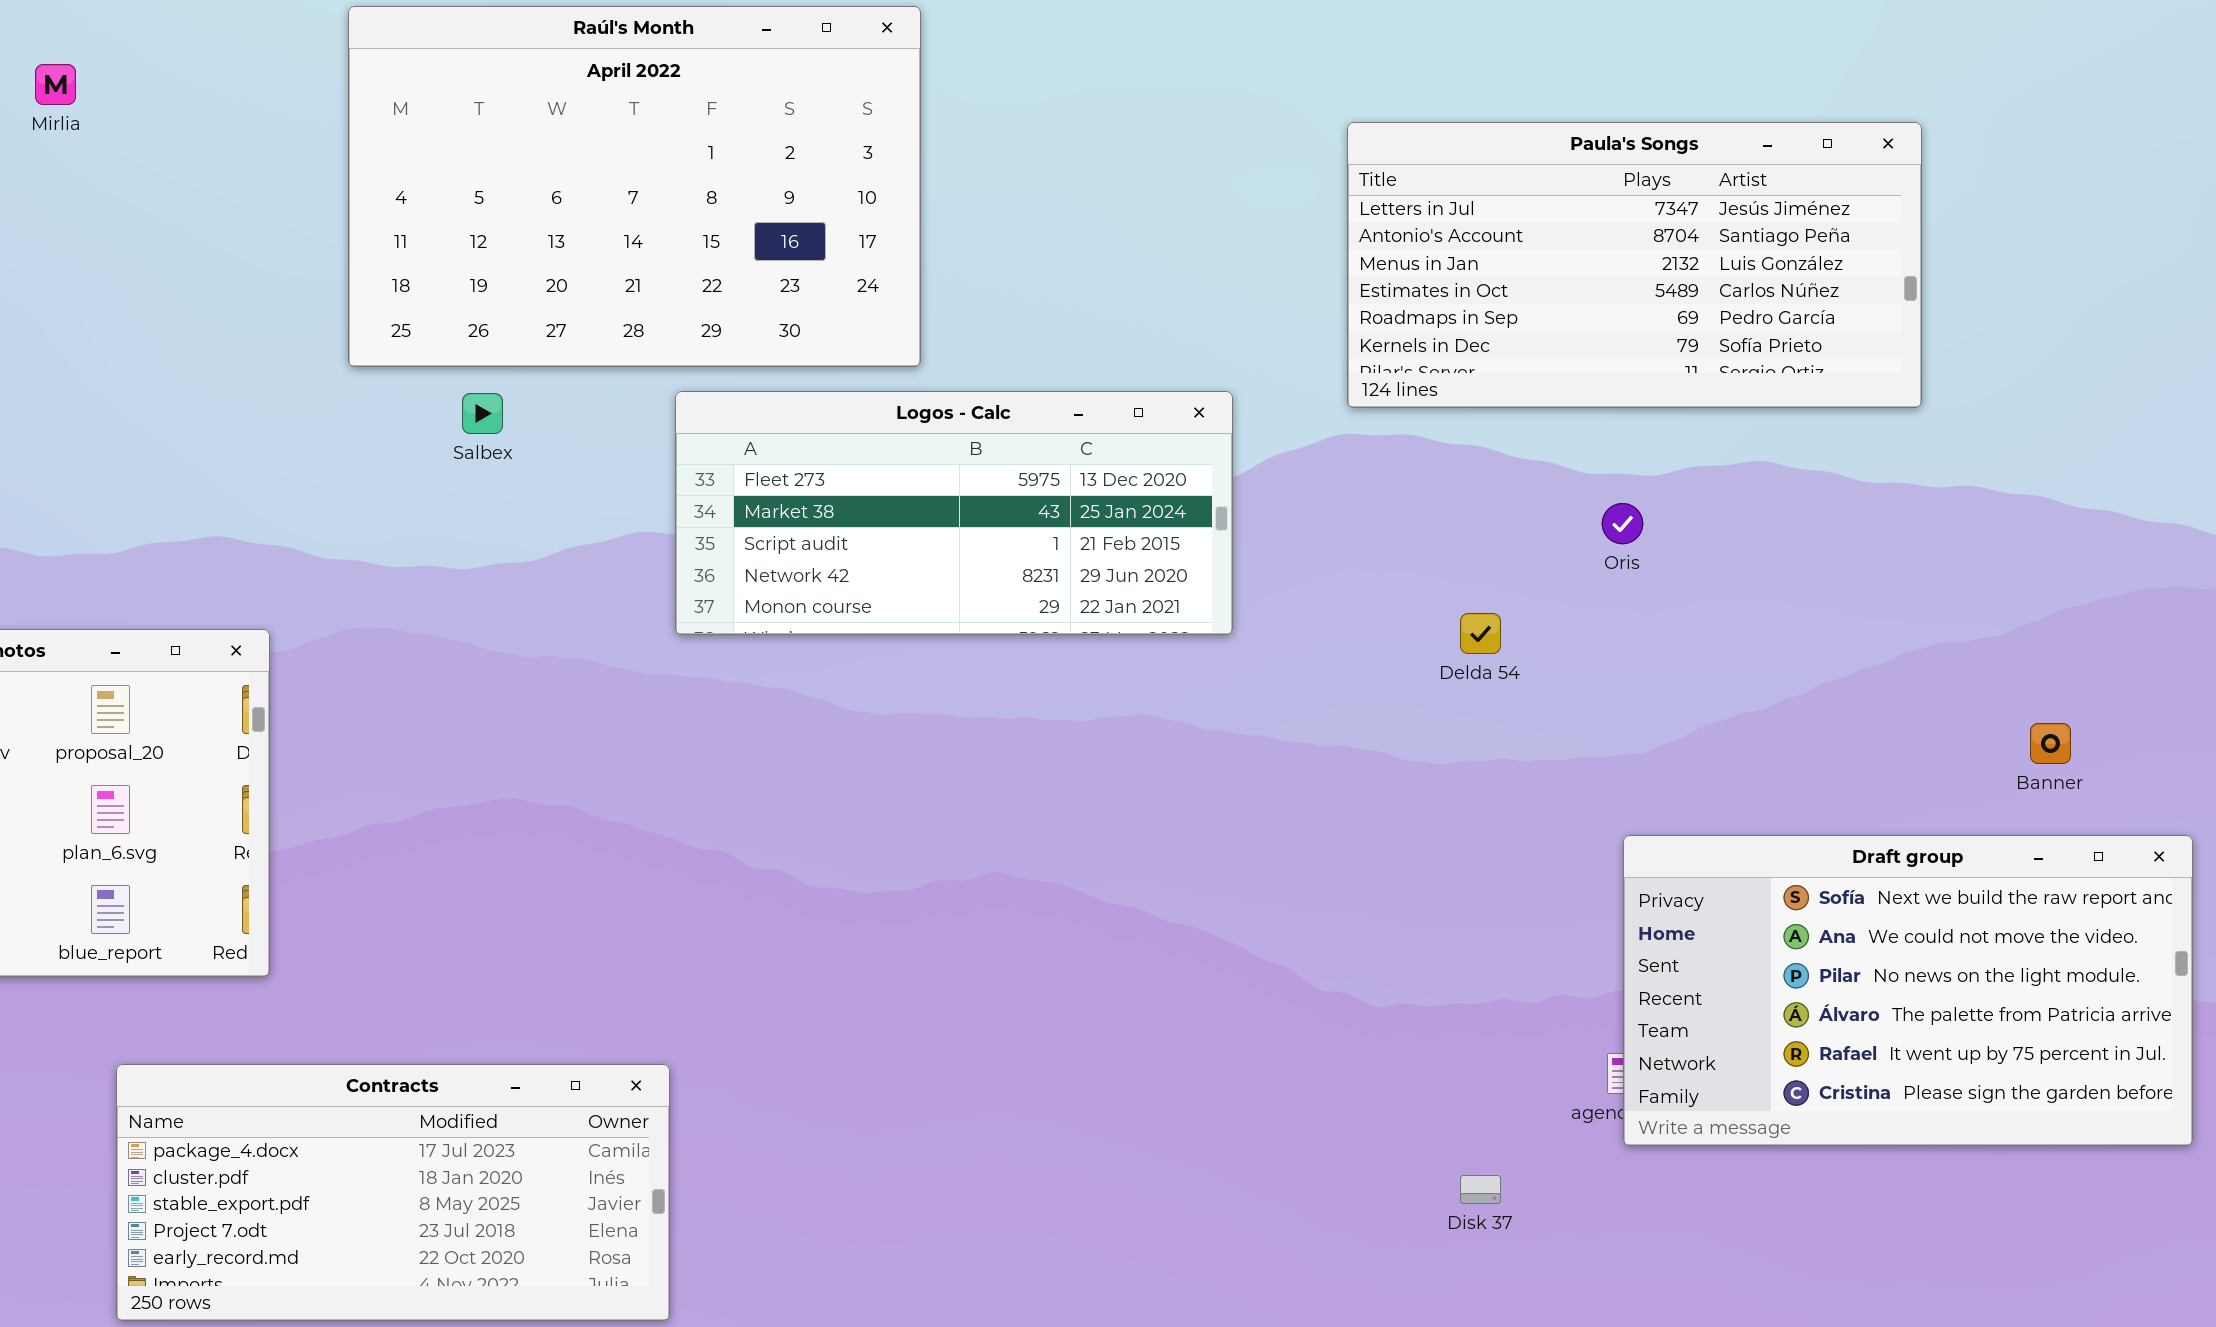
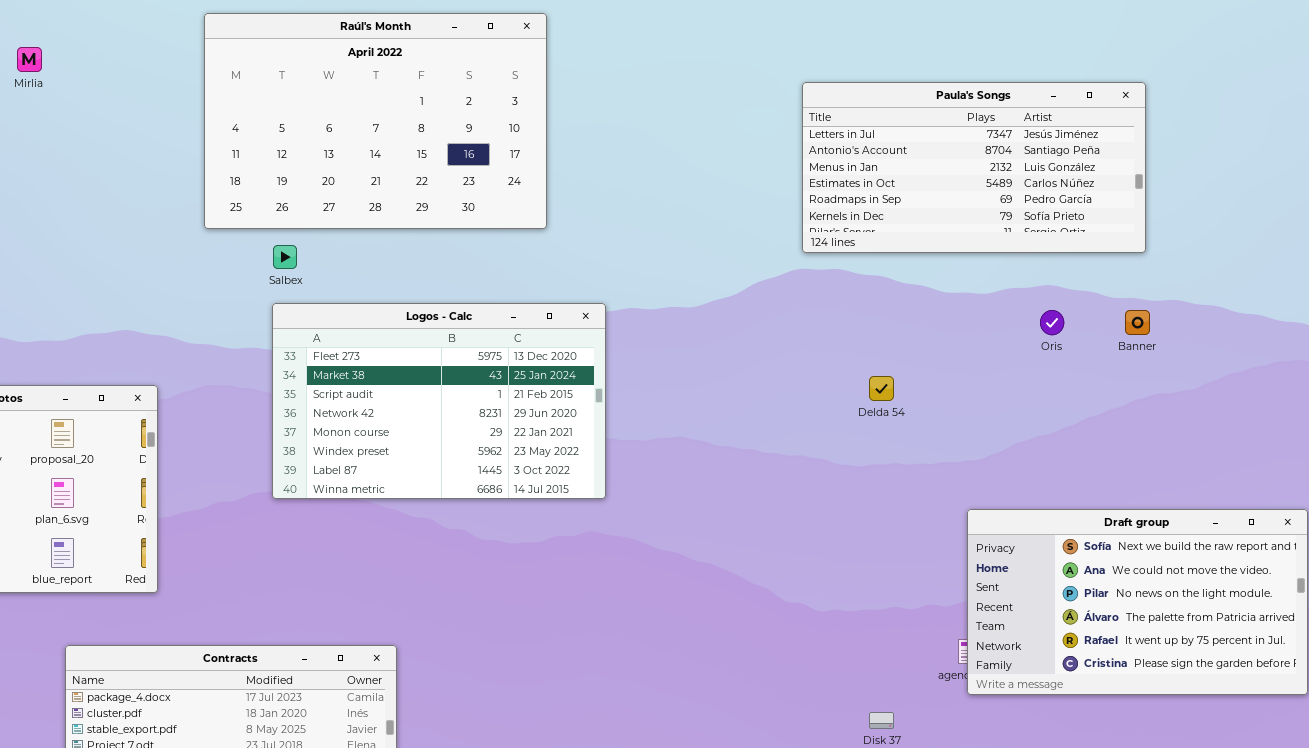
Logos - Calc: [675,391,1233,635] -> [272,303,606,499], moved, resized
Oris: [1602,503,1643,544] -> [1040,310,1064,335], moved
Banner: [2030,723,2071,764] -> [1125,310,1150,335], moved

